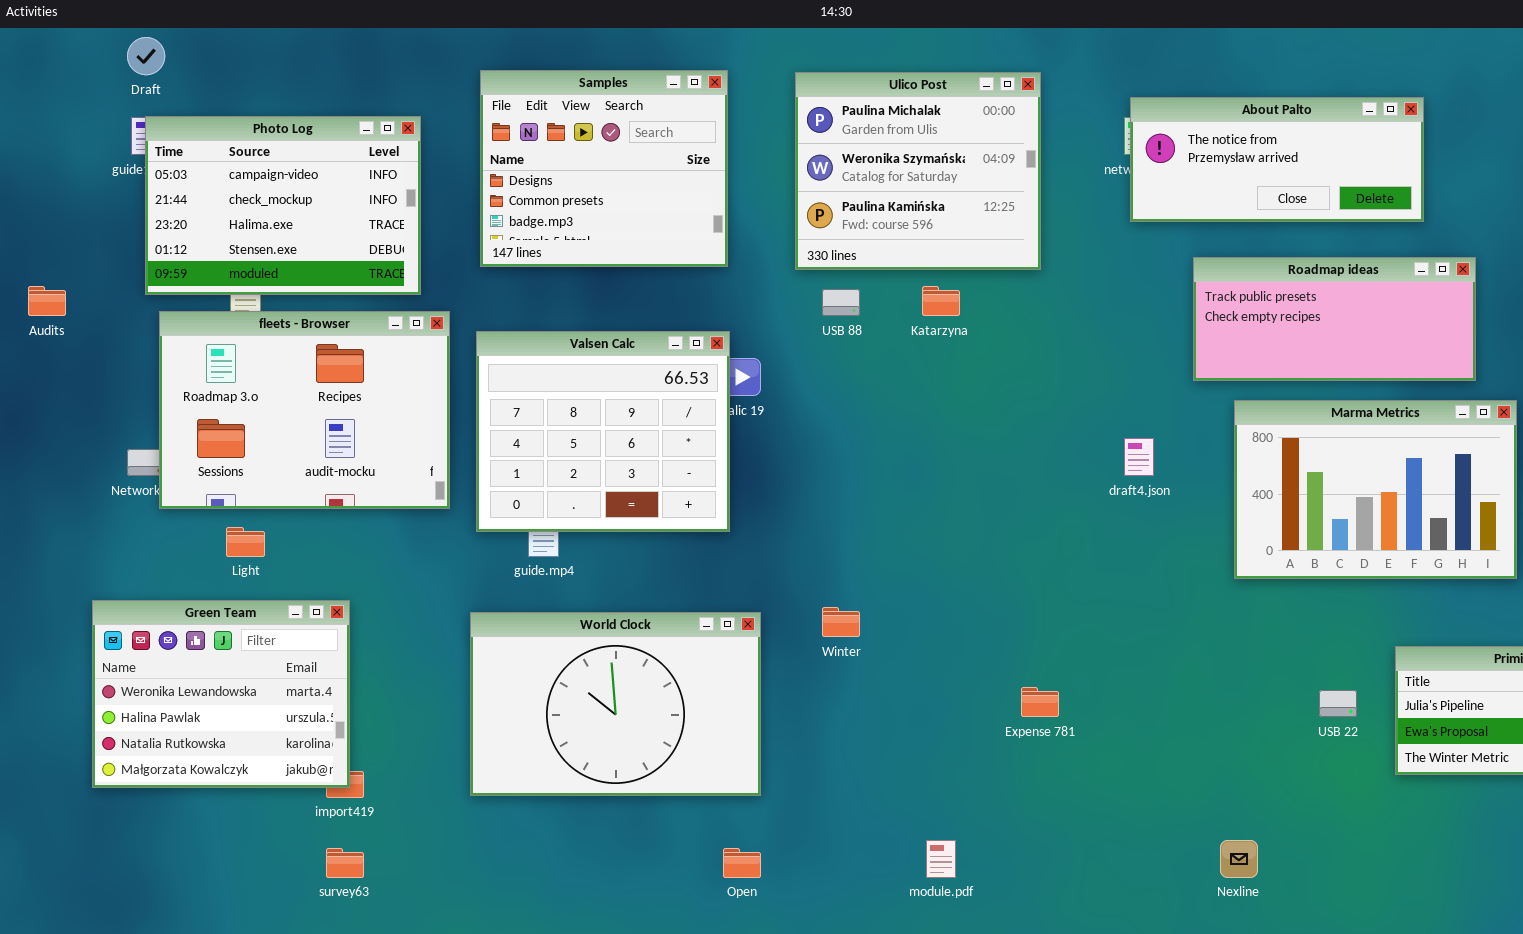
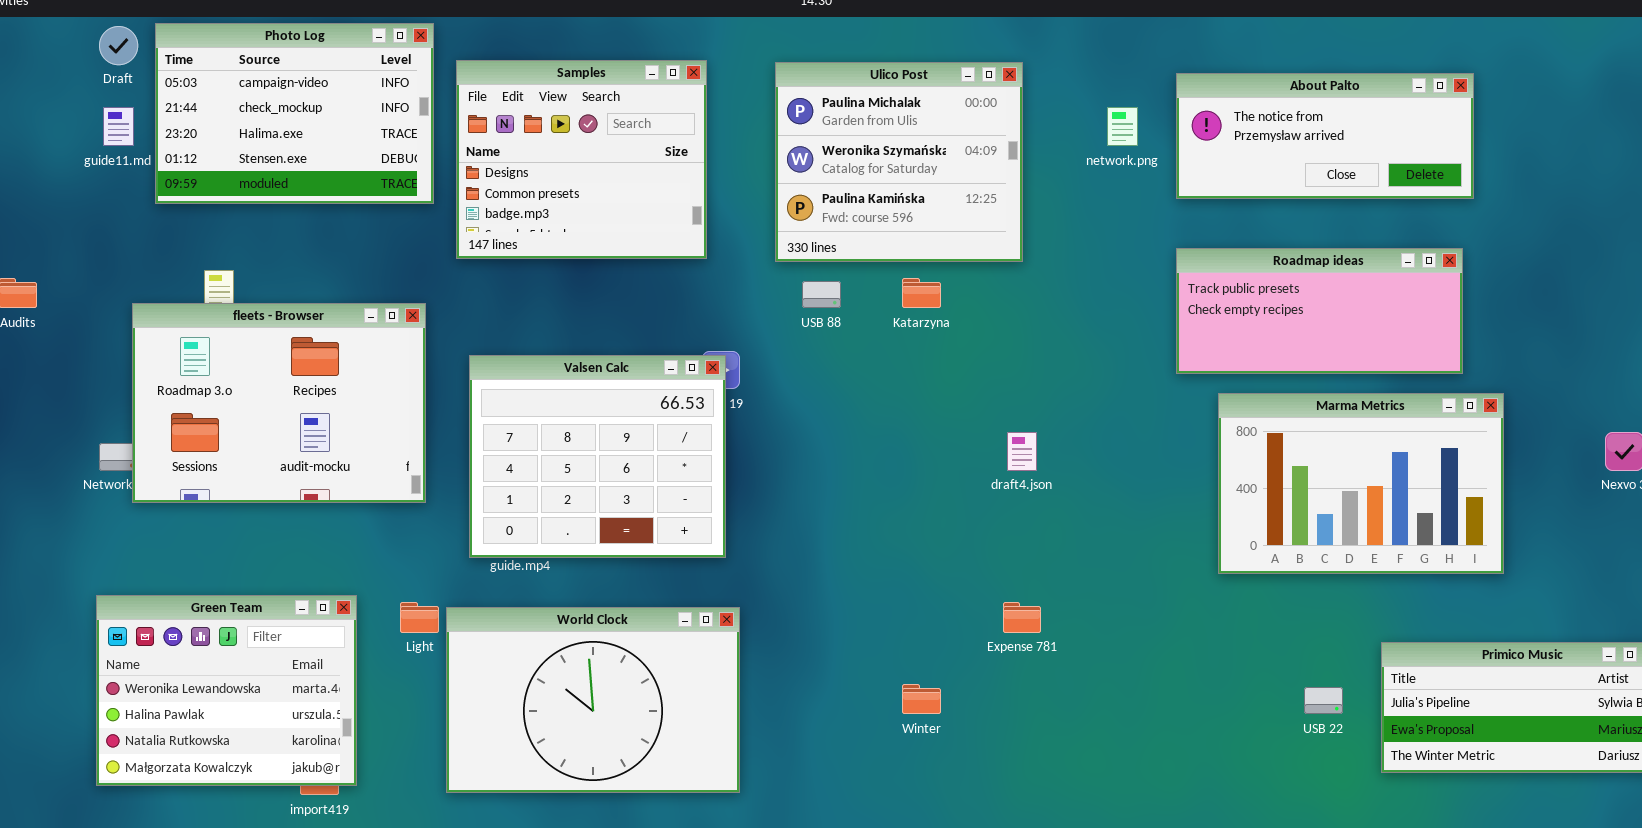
About Palto: [1130,97,1424,222] -> [1176,73,1474,199], moved
Photo Log: [145,116,421,295] -> [155,23,434,204], moved
Valsen Calc: [476,331,730,532] -> [469,355,726,558], moved
draft4.json: [1124,438,1154,476] -> [1007,432,1037,471], moved
Light: [226,527,265,557] -> [400,602,439,633], moved
Green Team: [92,600,350,788] -> [96,595,357,786], moved
Winter: [822,607,860,637] -> [902,684,941,714], moved
Expense 781: [1021,687,1059,717] -> [1003,602,1041,633], moved

